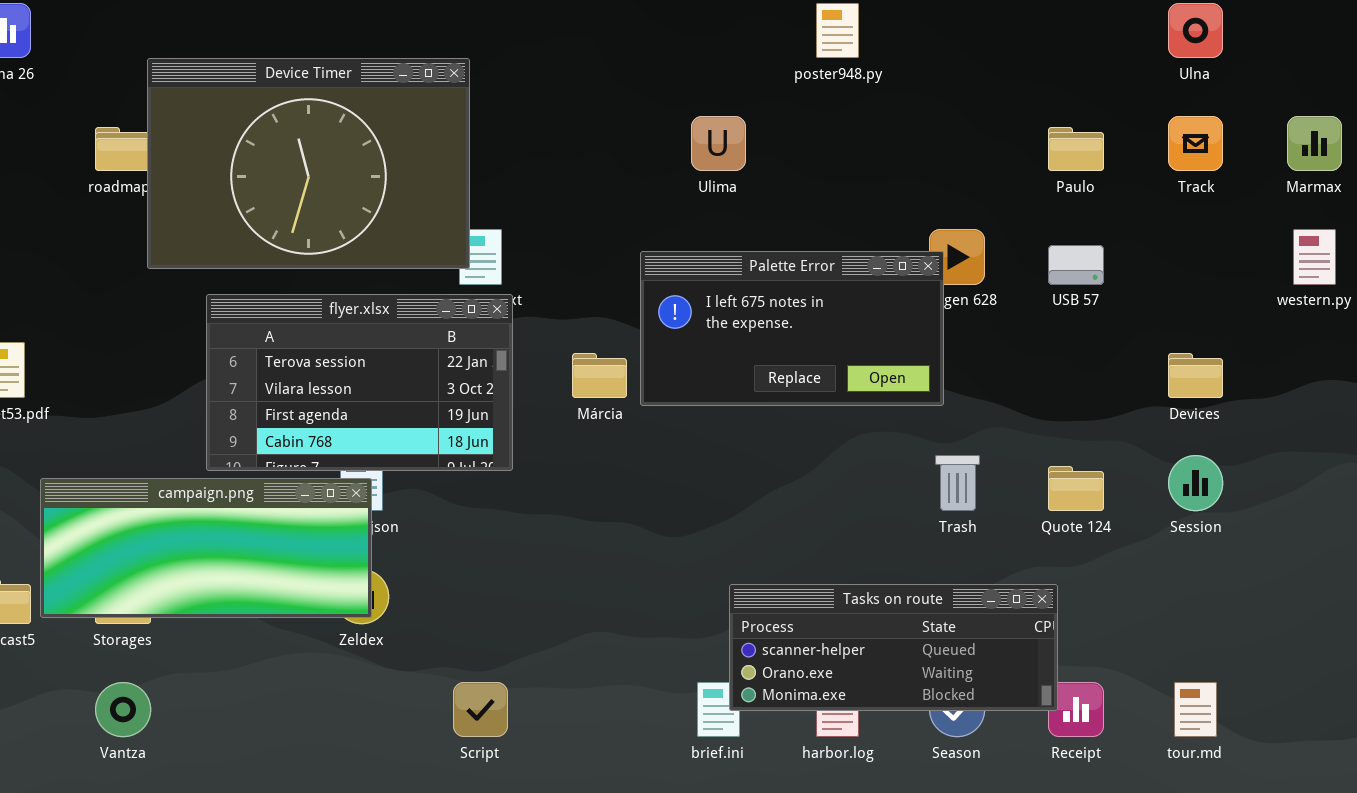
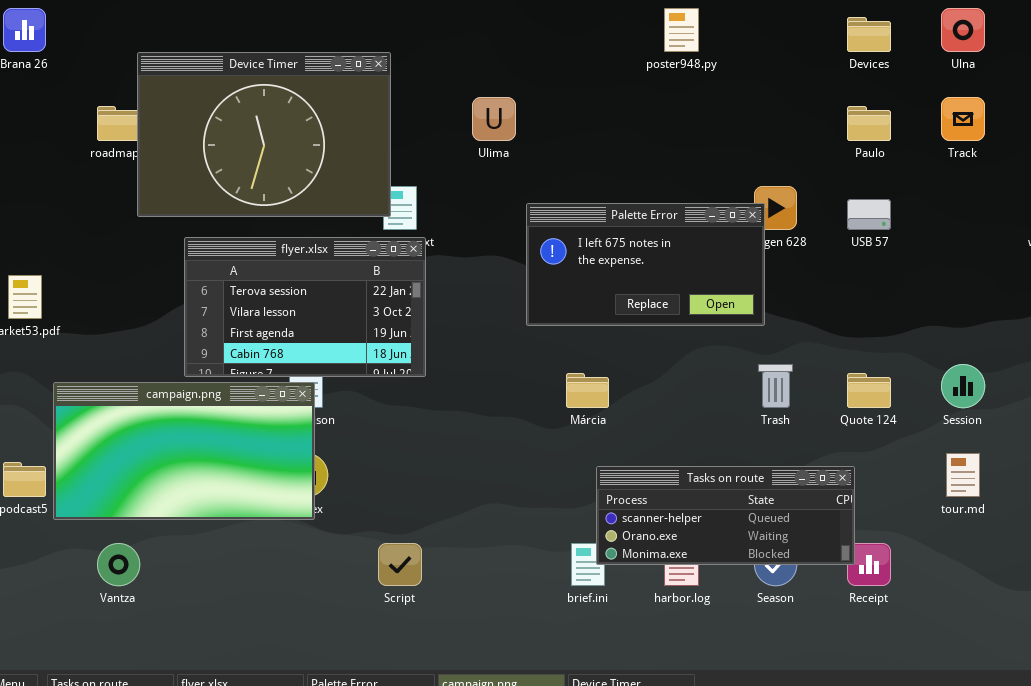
Ulima: [691,116,746,171] -> [472,97,516,141], moved
Márcia: [572,353,627,398] -> [566,373,609,408], moved
Devices: [1168,353,1223,398] -> [847,17,891,52], moved
campaign.png: [40,478,372,618] -> [53,382,315,520], resized
tour.md: [1174,682,1217,737] -> [946,453,980,497], moved

